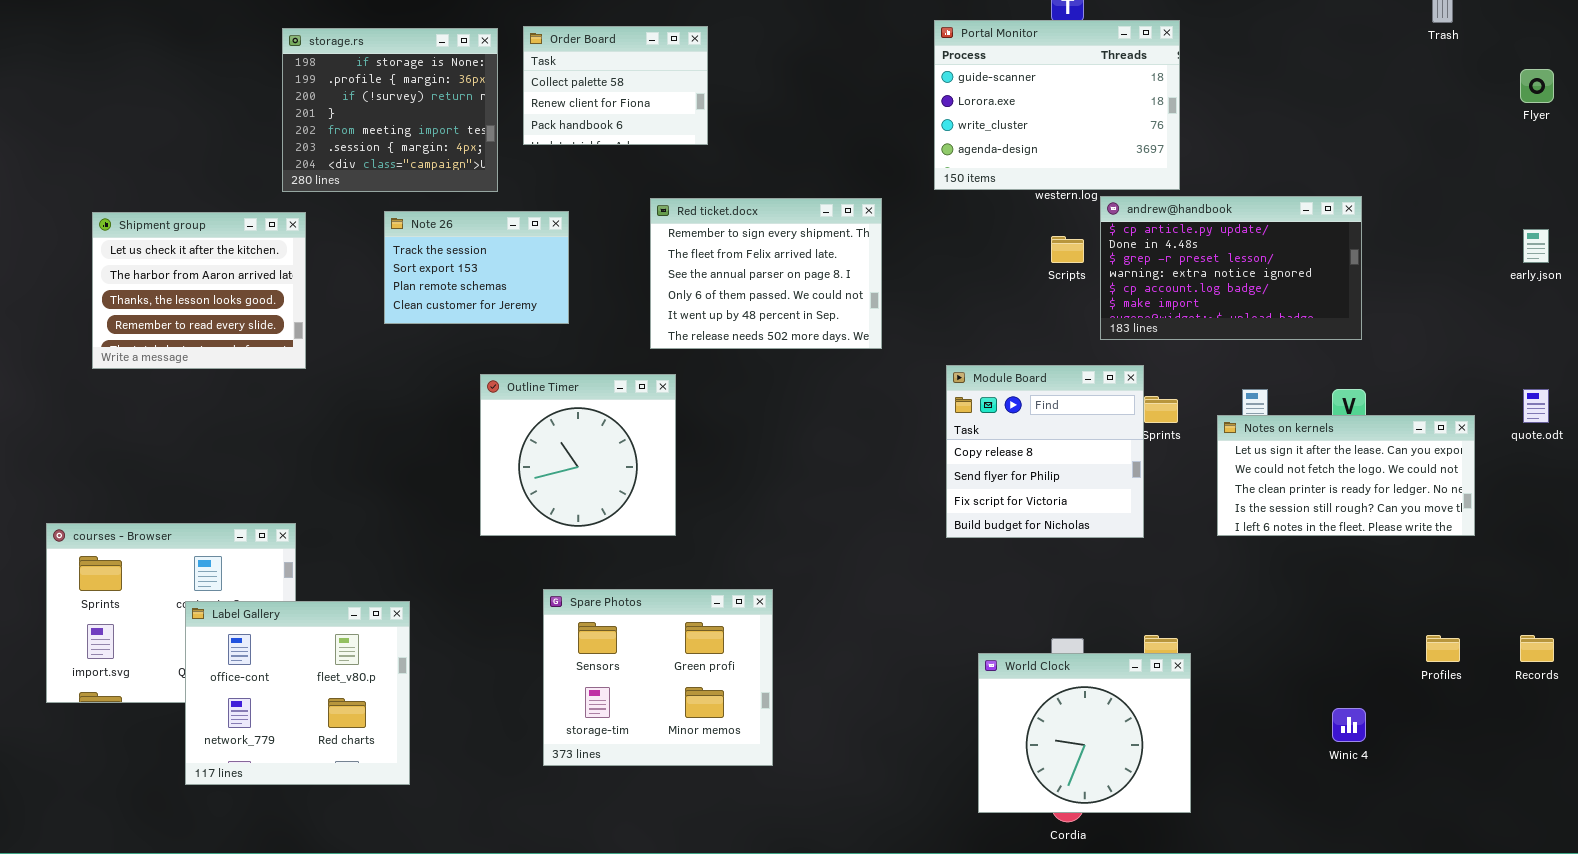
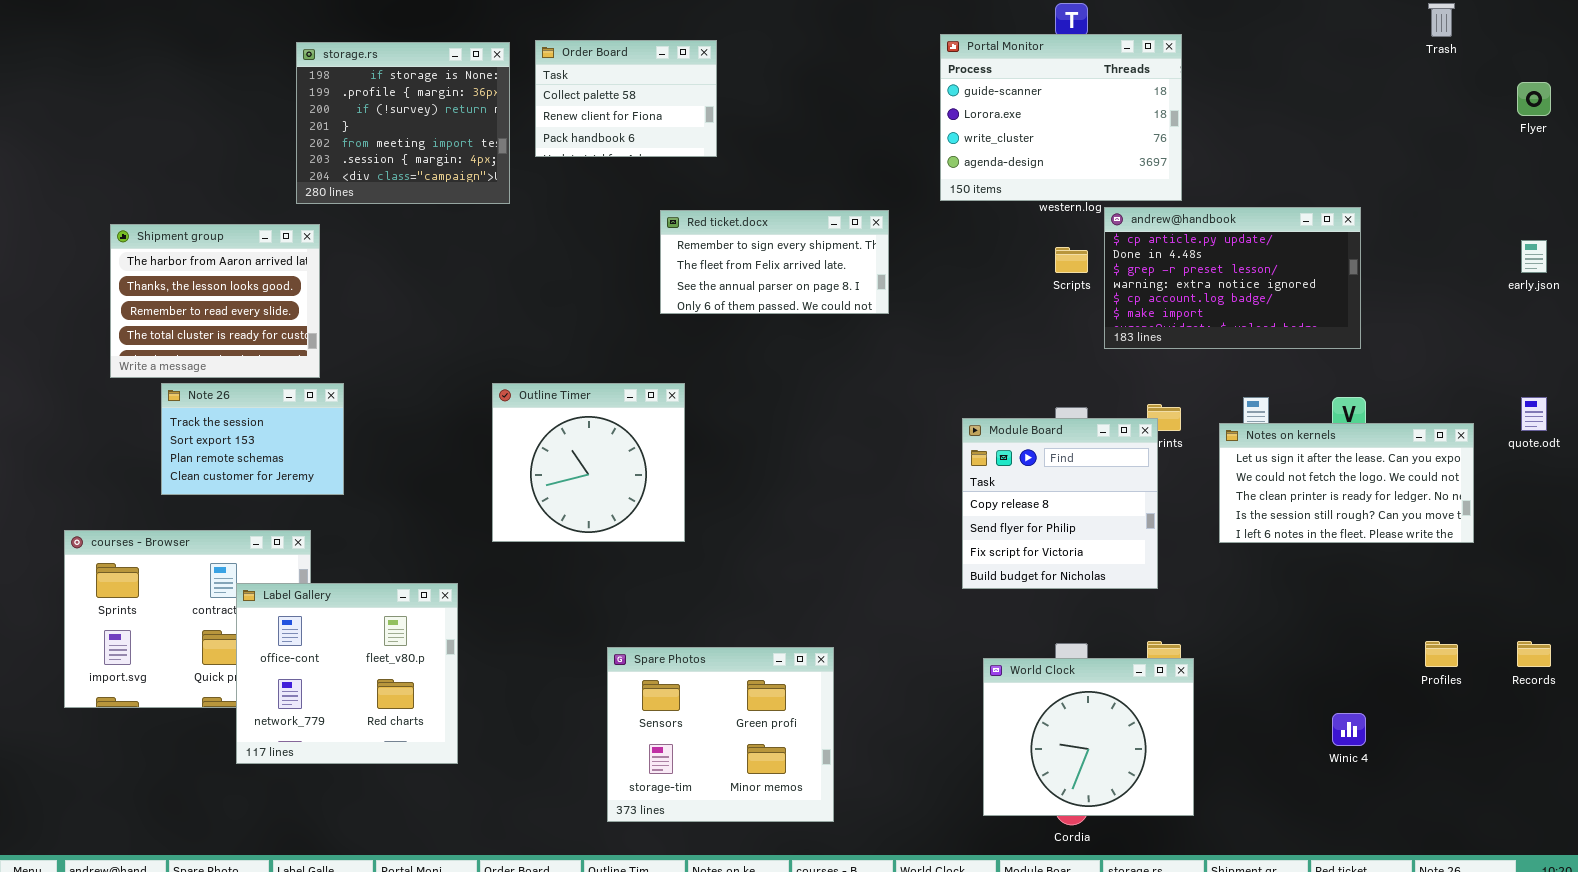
Red ticket.docx: [650,198,882,349] -> [660,210,889,314], resized
Note 26: [384,211,569,324] -> [161,383,344,495], moved
Shipment group: [92,212,306,369] -> [110,224,320,378], scrolled down 1 row
Module Board: [946,365,1144,538] -> [962,418,1158,589], moved
Spare Photos: [543,589,773,766] -> [607,647,834,822], moved
Label Gallery: [185,601,410,785] -> [236,583,458,764], moved

